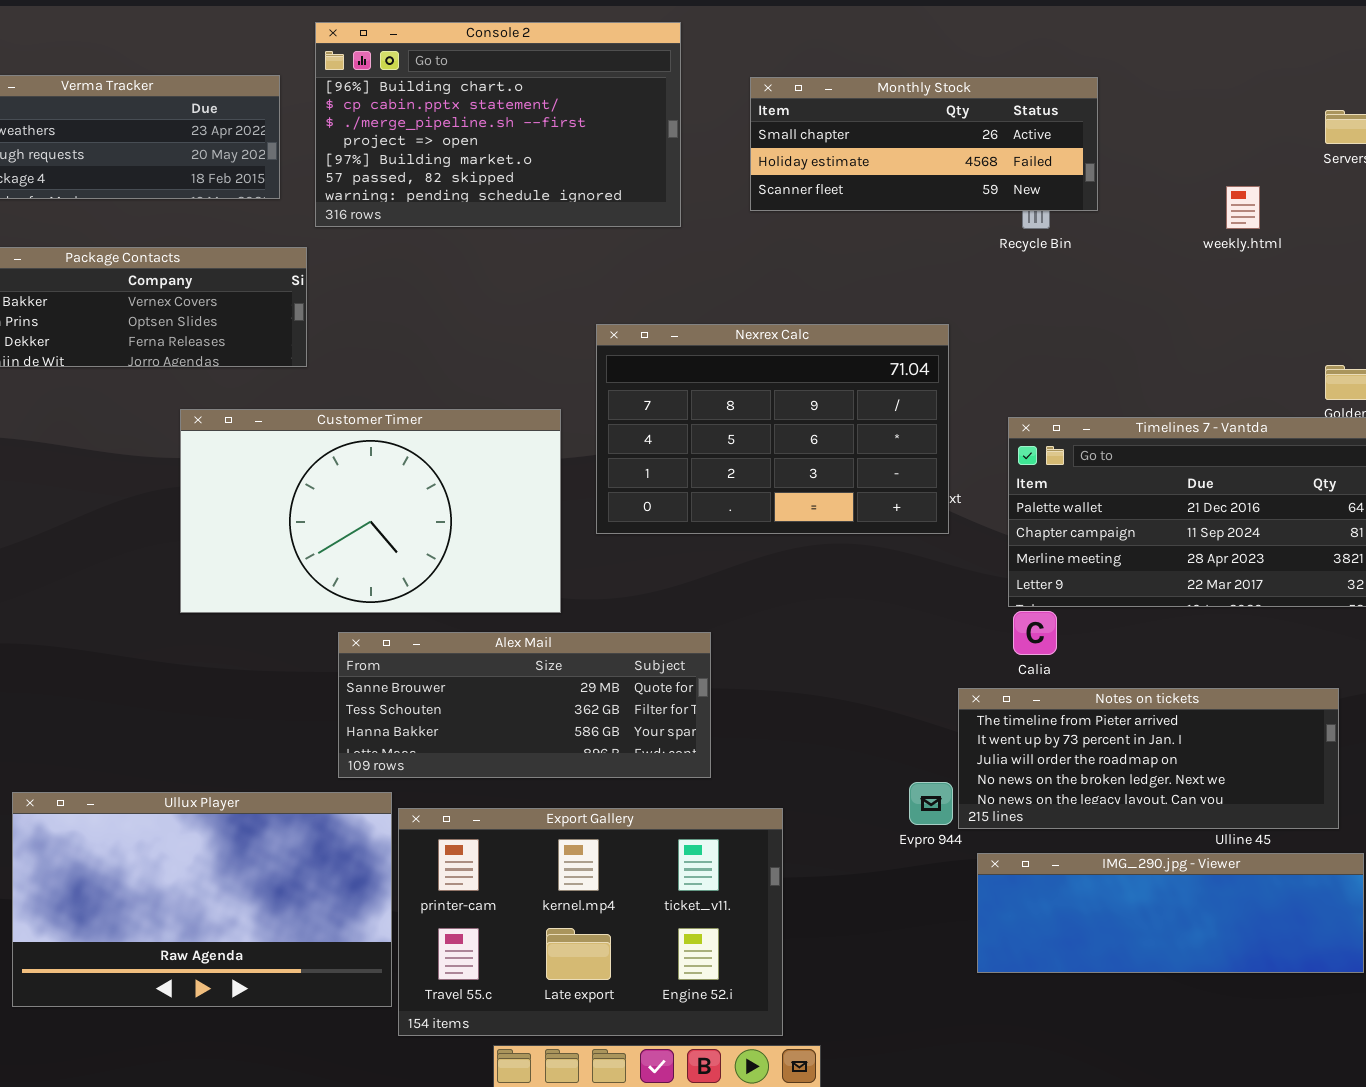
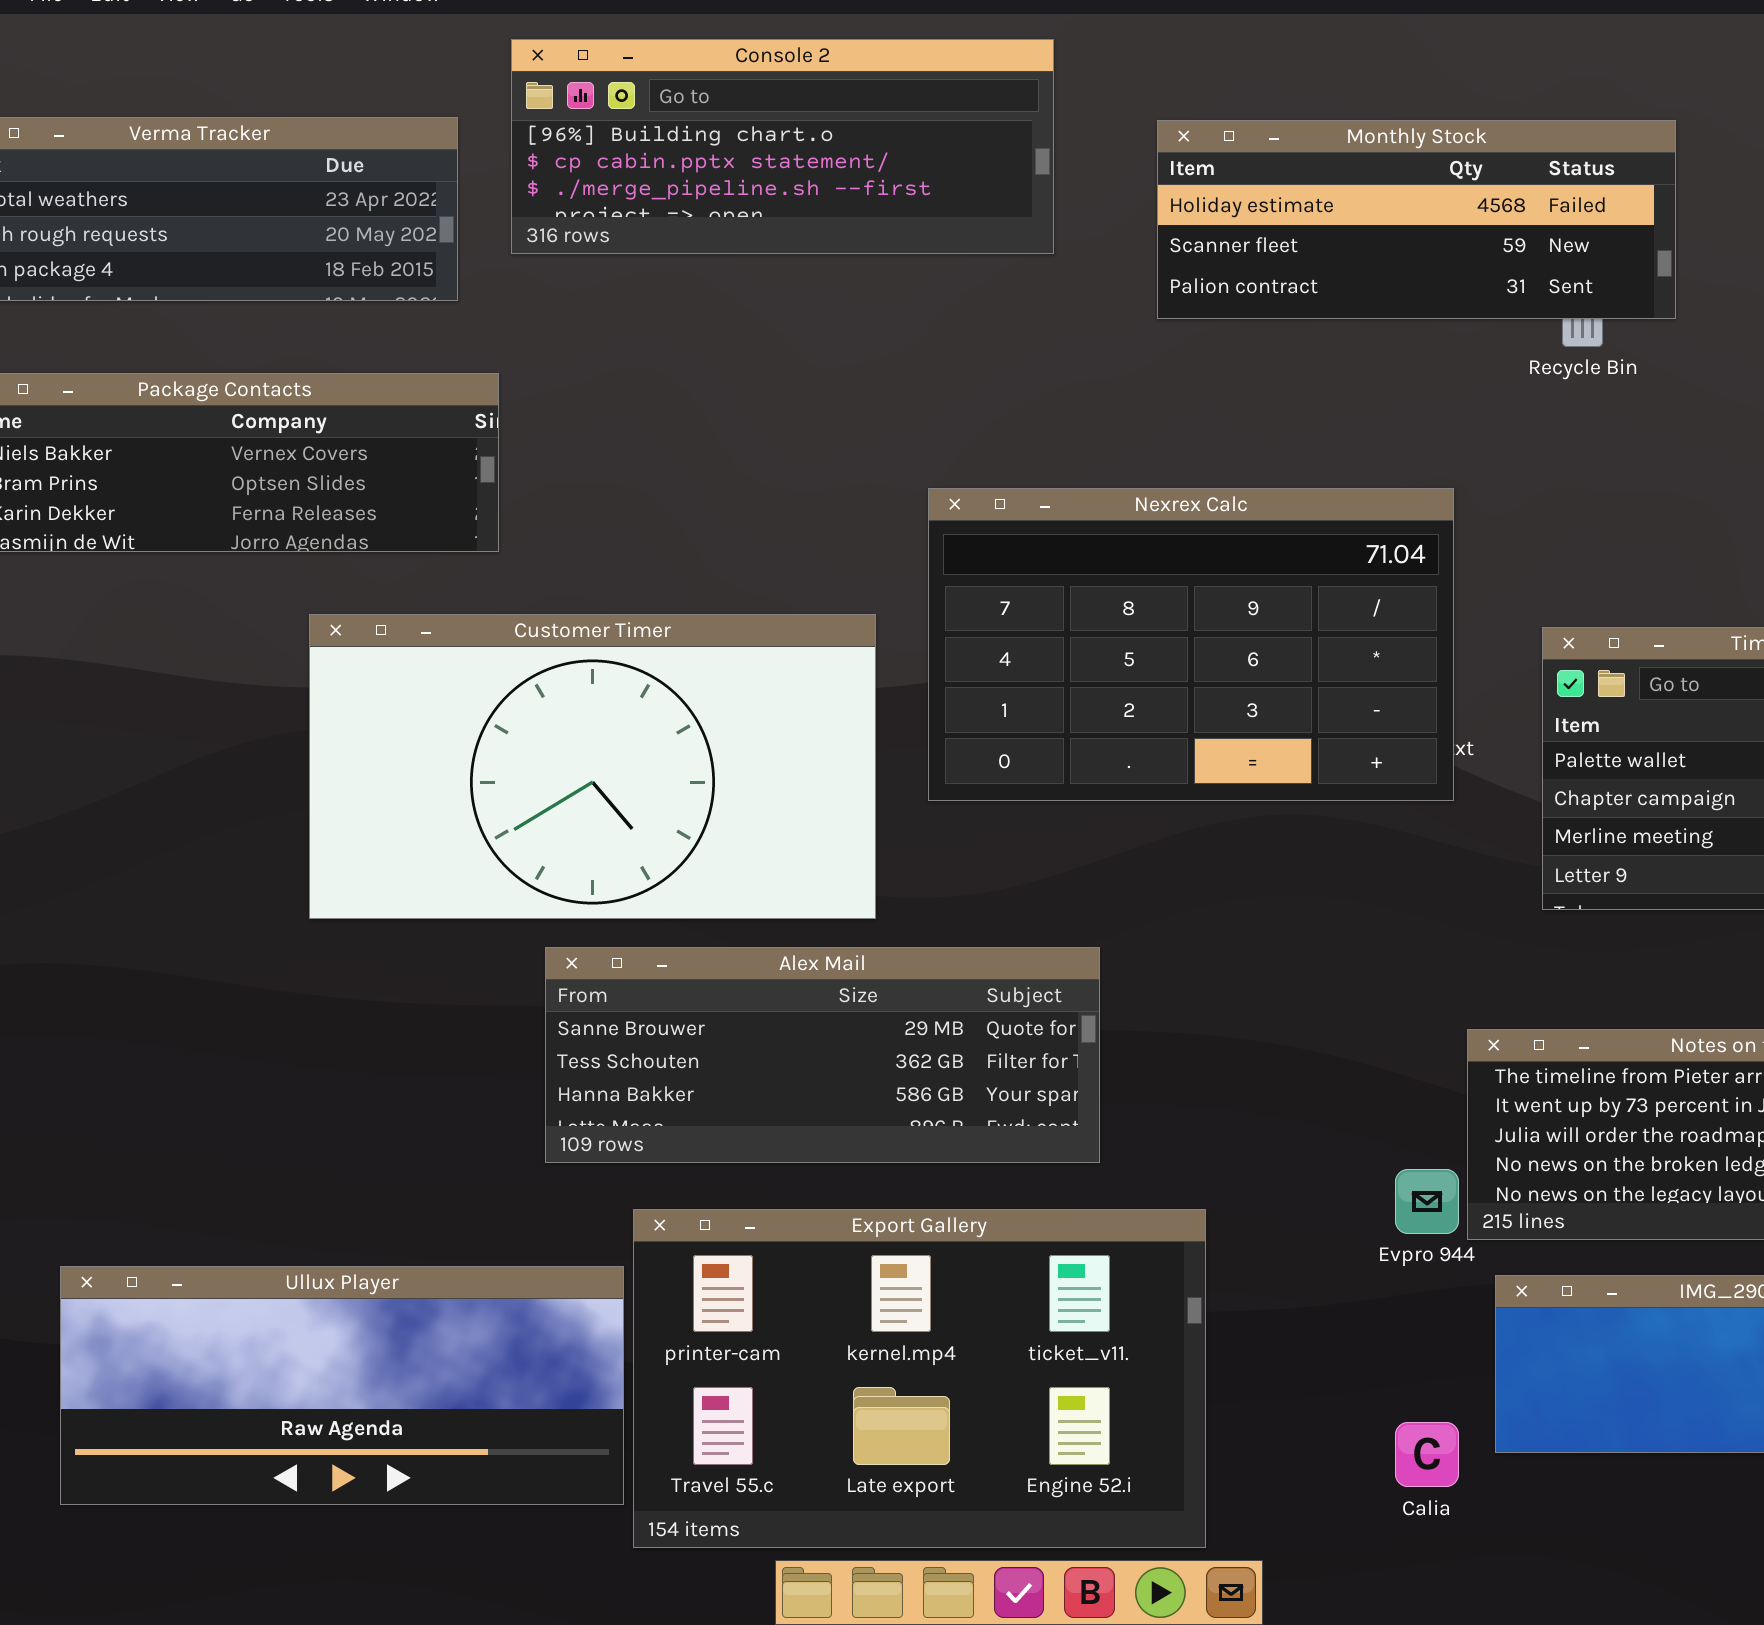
Console 2: [315,22,681,227] -> [511,39,1054,254], resized
Monthly Stock: [750,77,1098,211] -> [1157,120,1676,319], scrolled down 1 row
Calia: [1013,611,1057,655] -> [1395,1422,1459,1487], moved
Ullux Player: [12,792,392,1007] -> [60,1266,624,1505], resized

